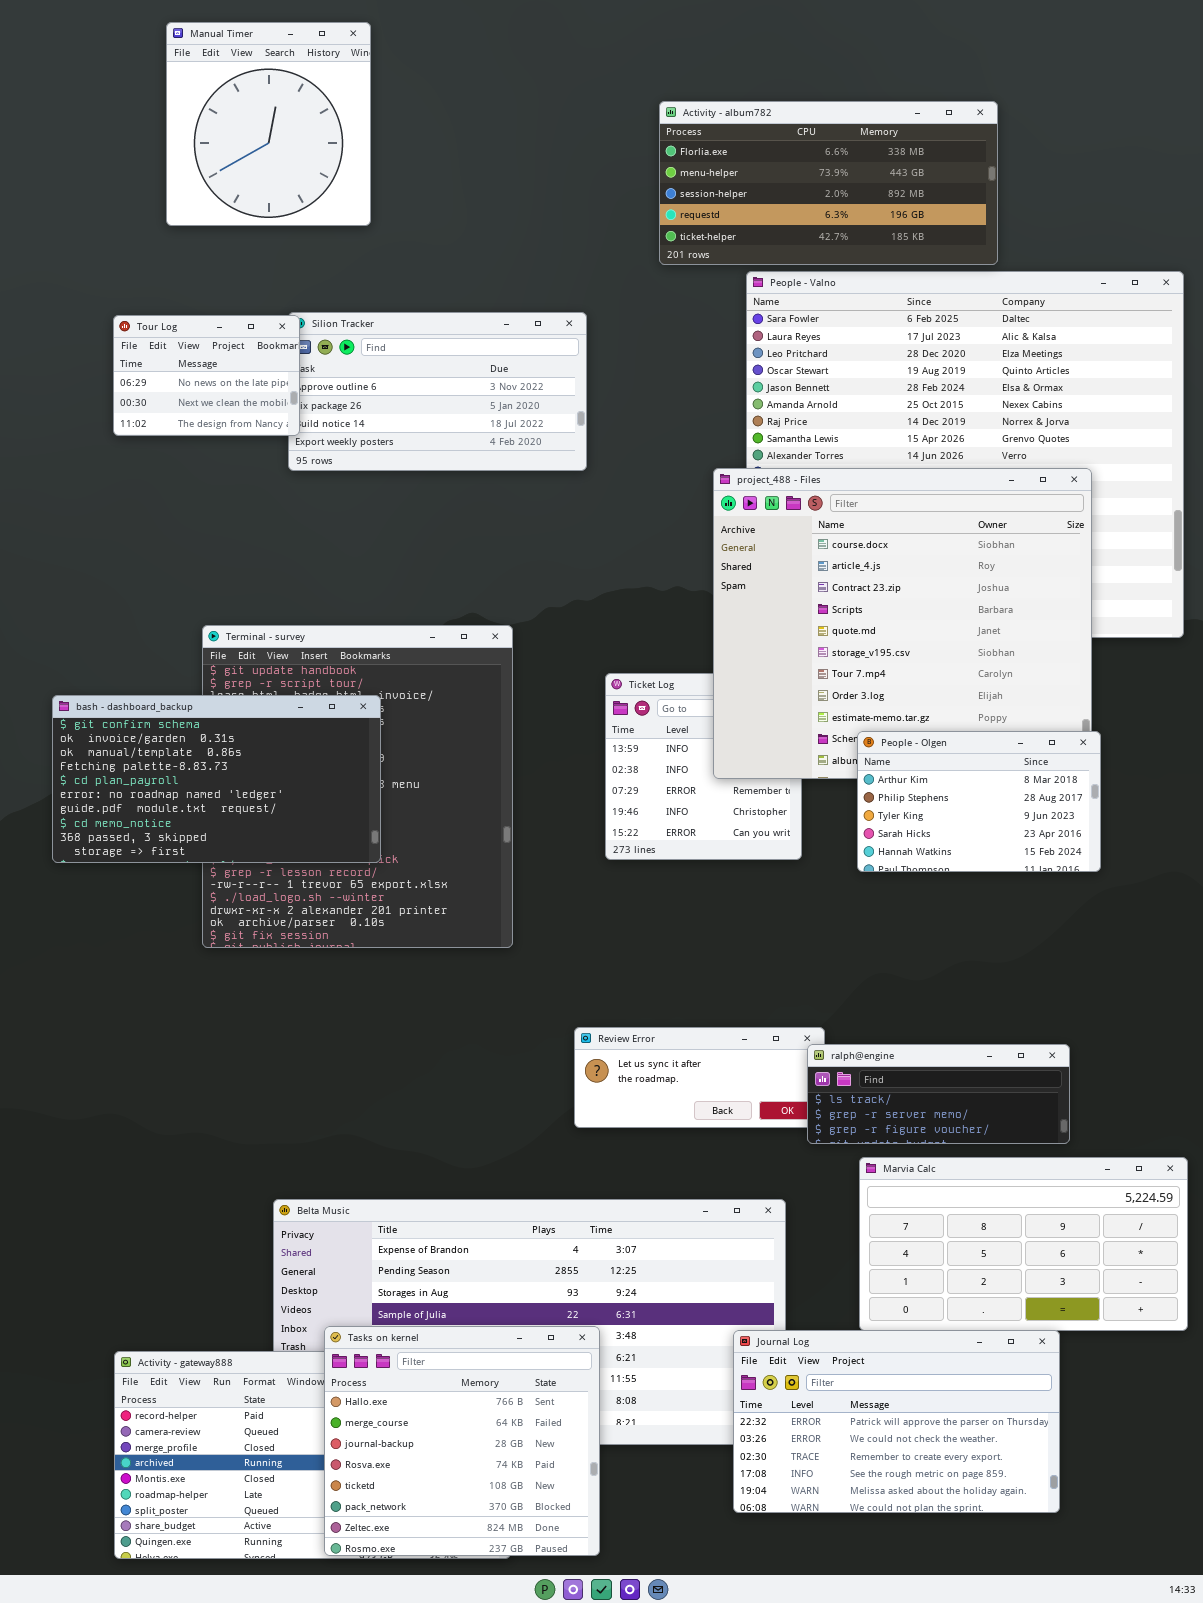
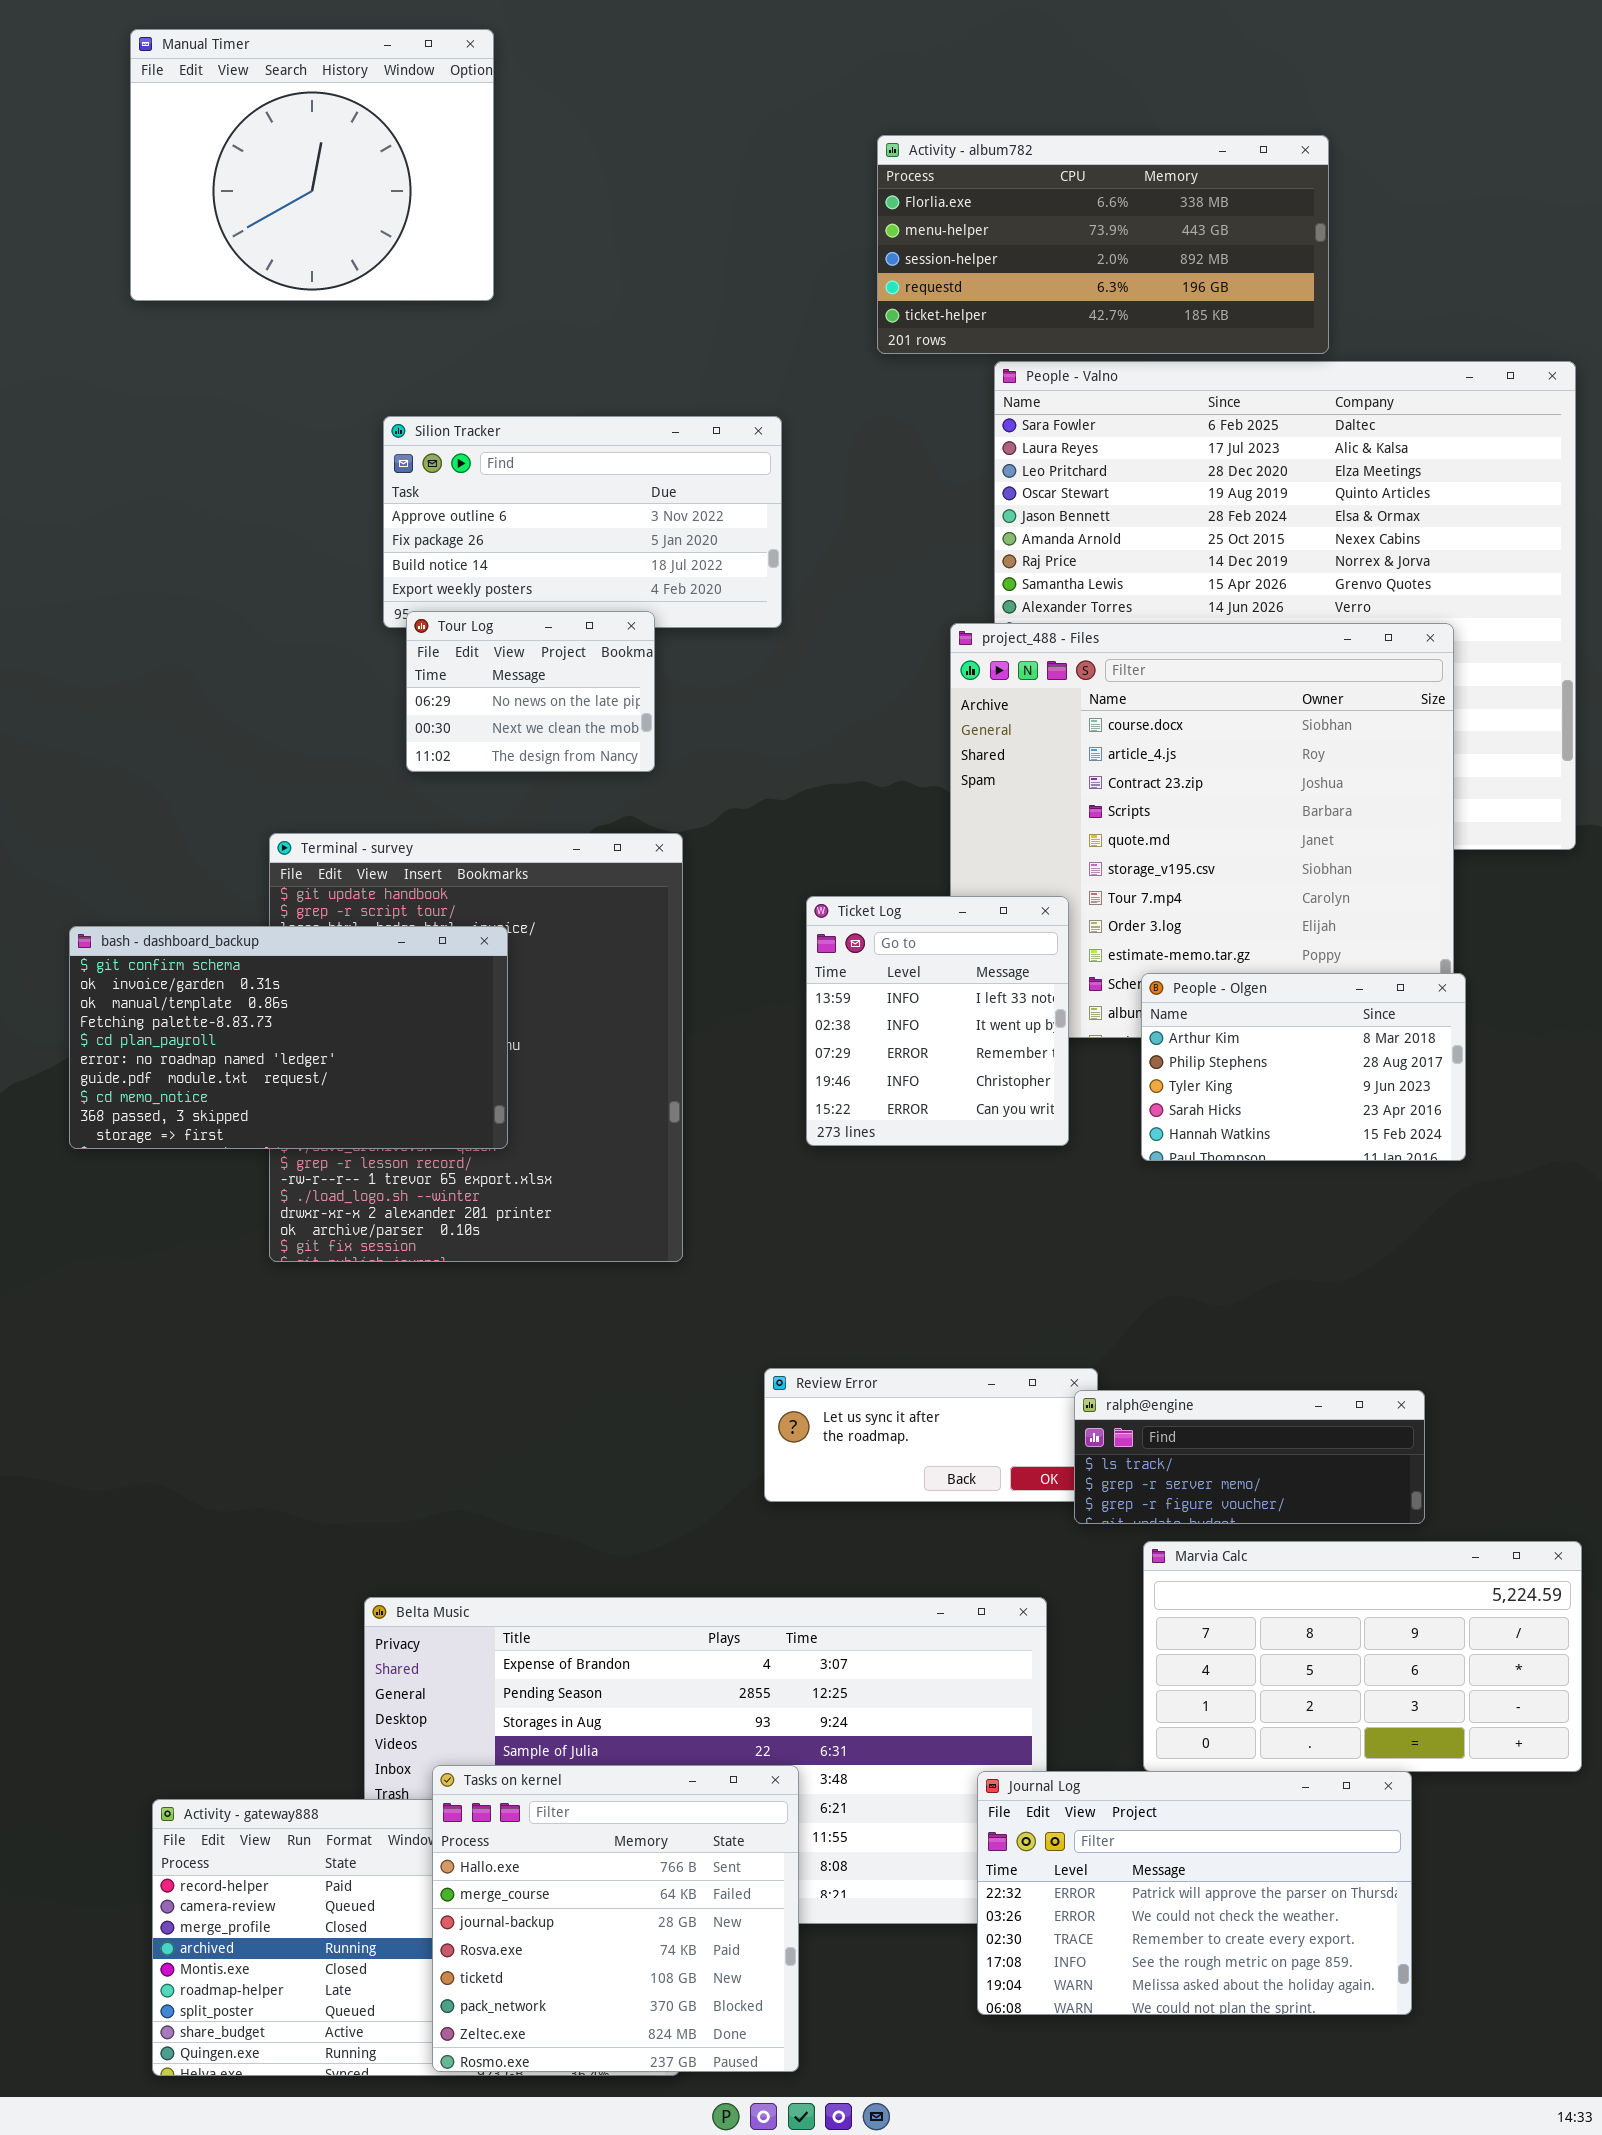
Manual Timer: [166,22,371,226] -> [130,29,494,301], resized
Tour Log: [113,315,300,436] -> [406,611,655,772], moved
Ticket Log: [605,673,802,860] -> [806,896,1069,1146], raised

